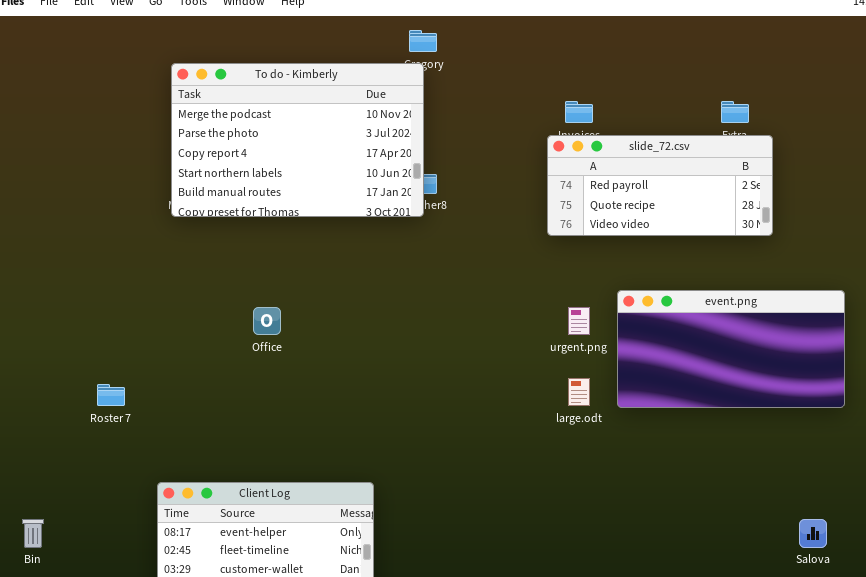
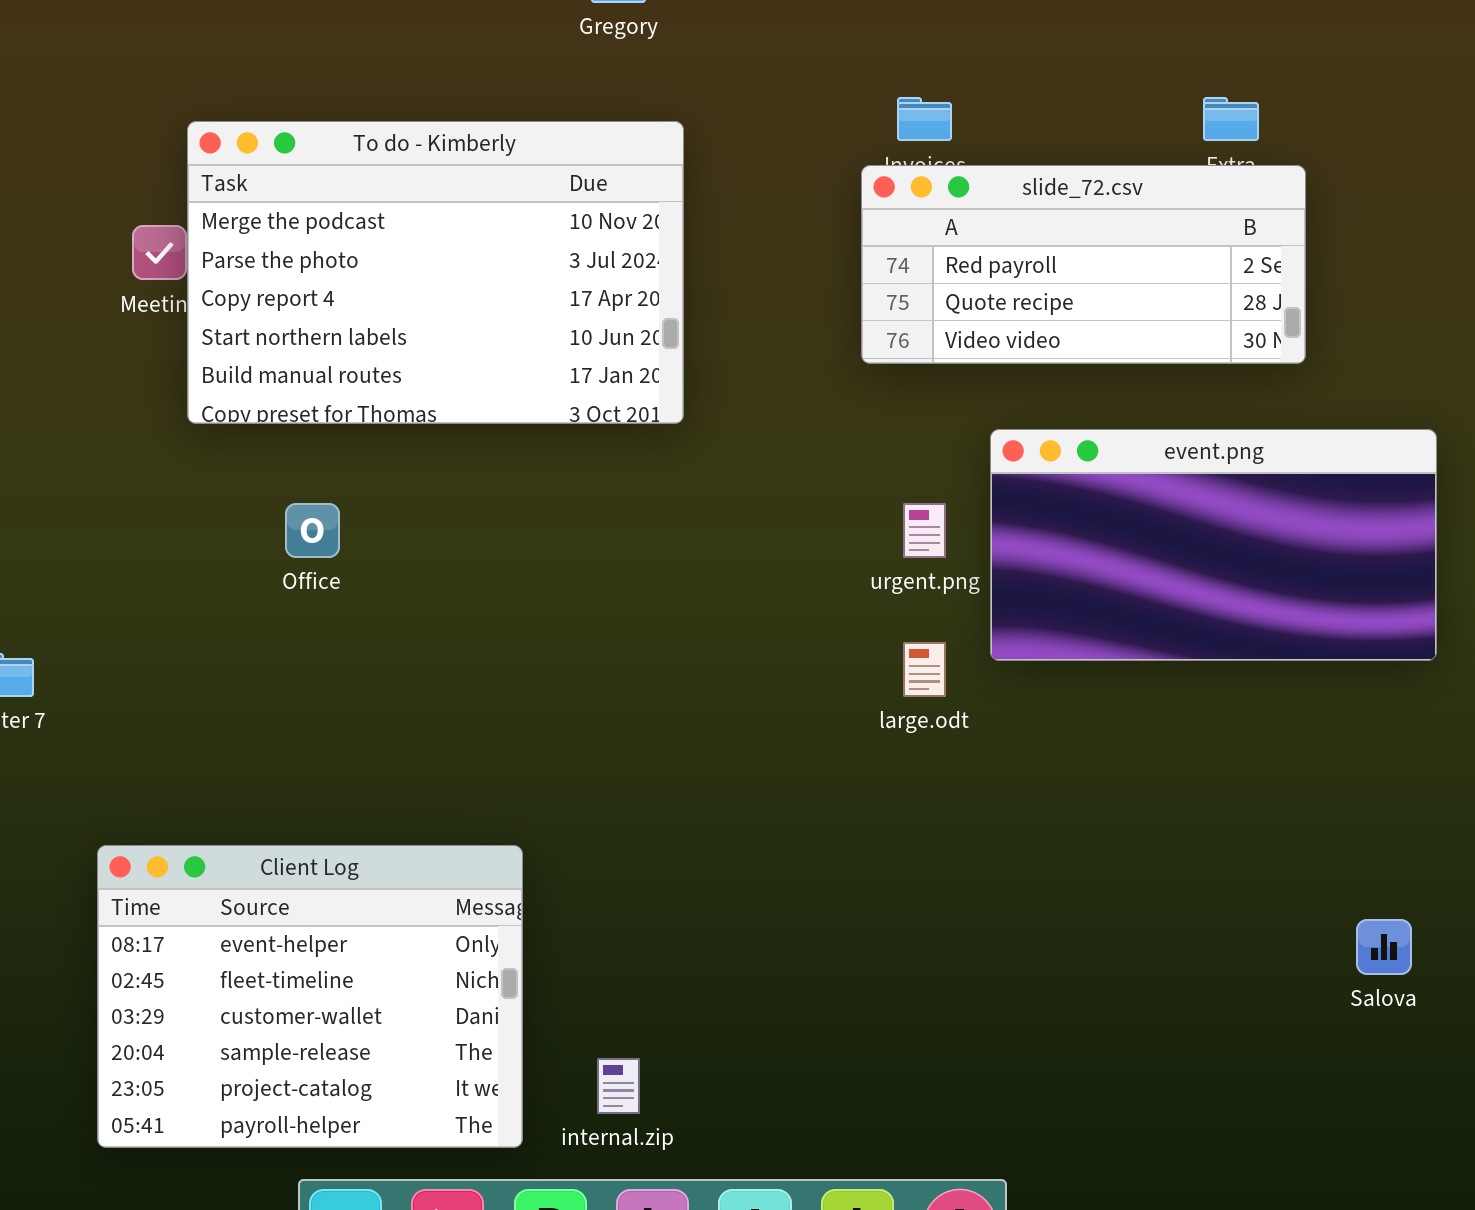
To do - Kimberly: [171,63,424,217] -> [187,121,684,424], moved
event.png: [617,290,845,408] -> [990,429,1437,661], moved

